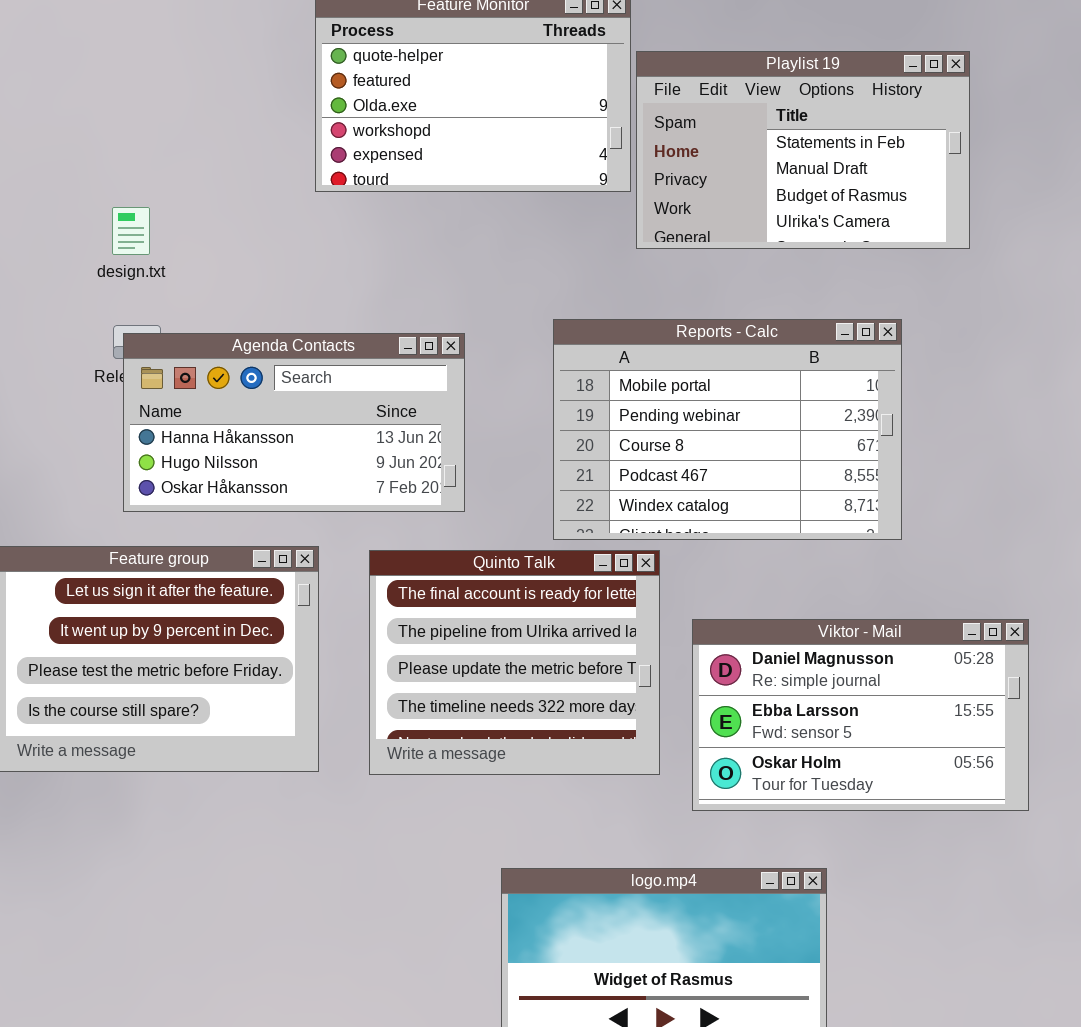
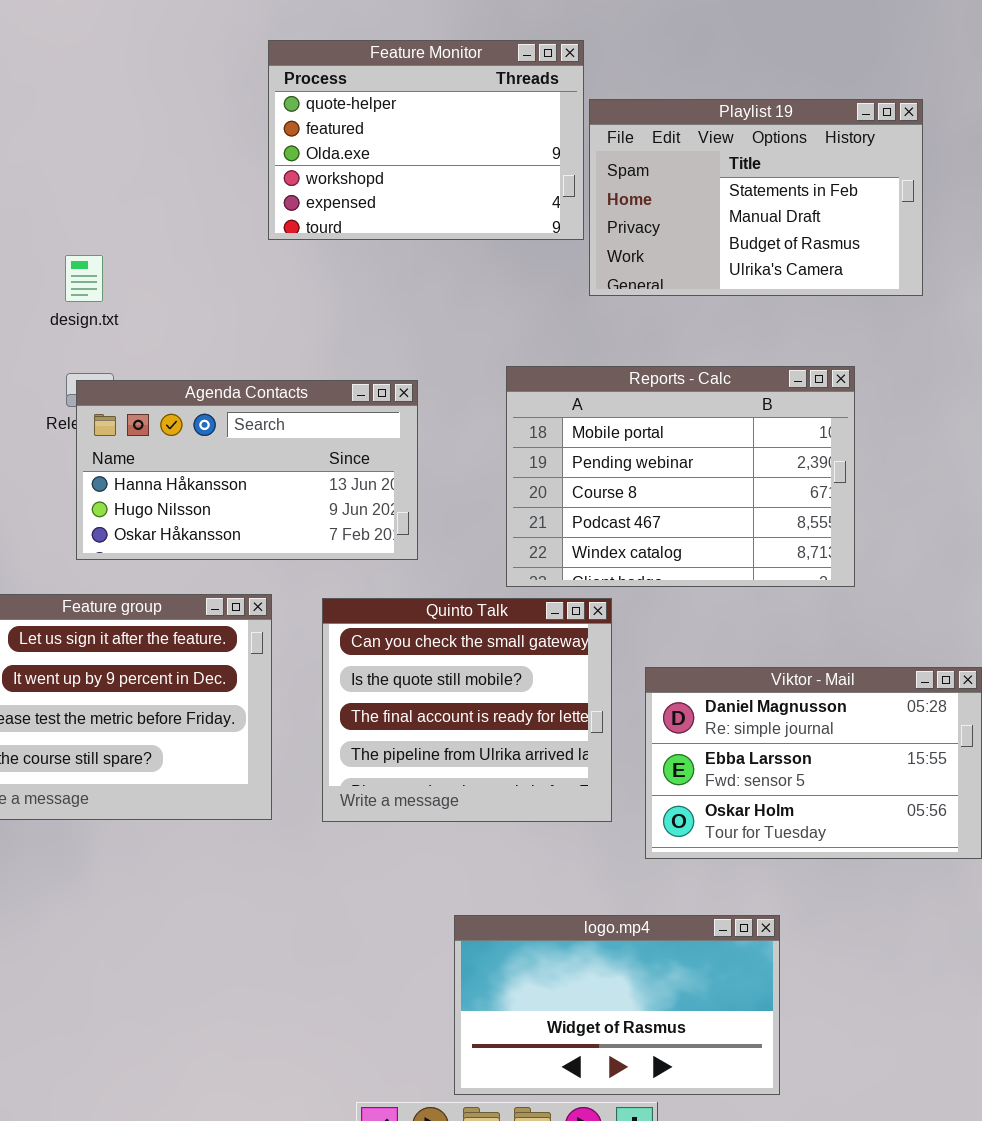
Quinto Talk: [369,550,660,775] -> [322,598,612,822], scrolled up 2 rows

